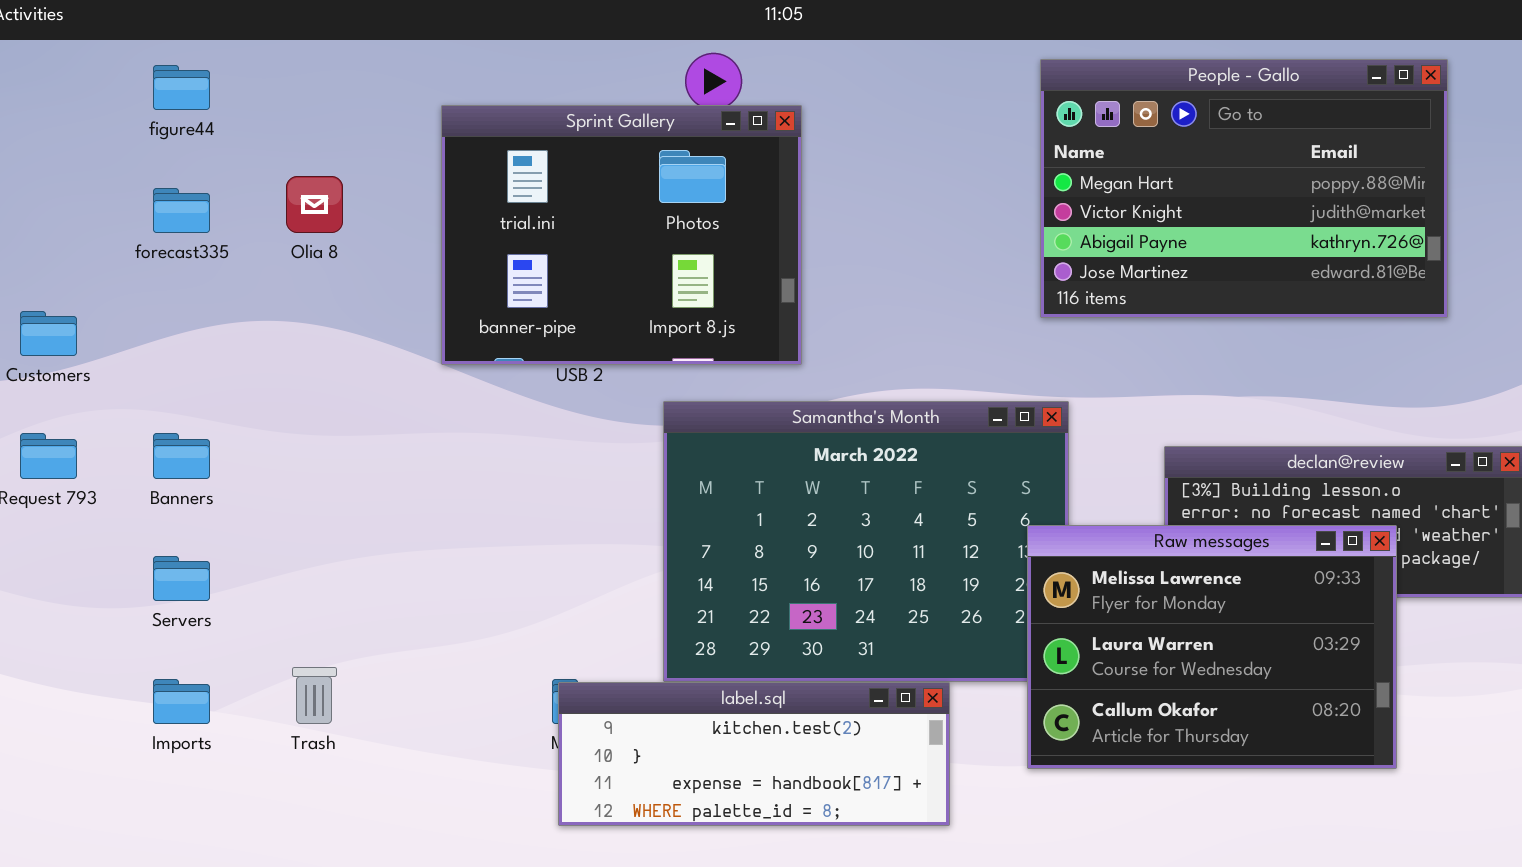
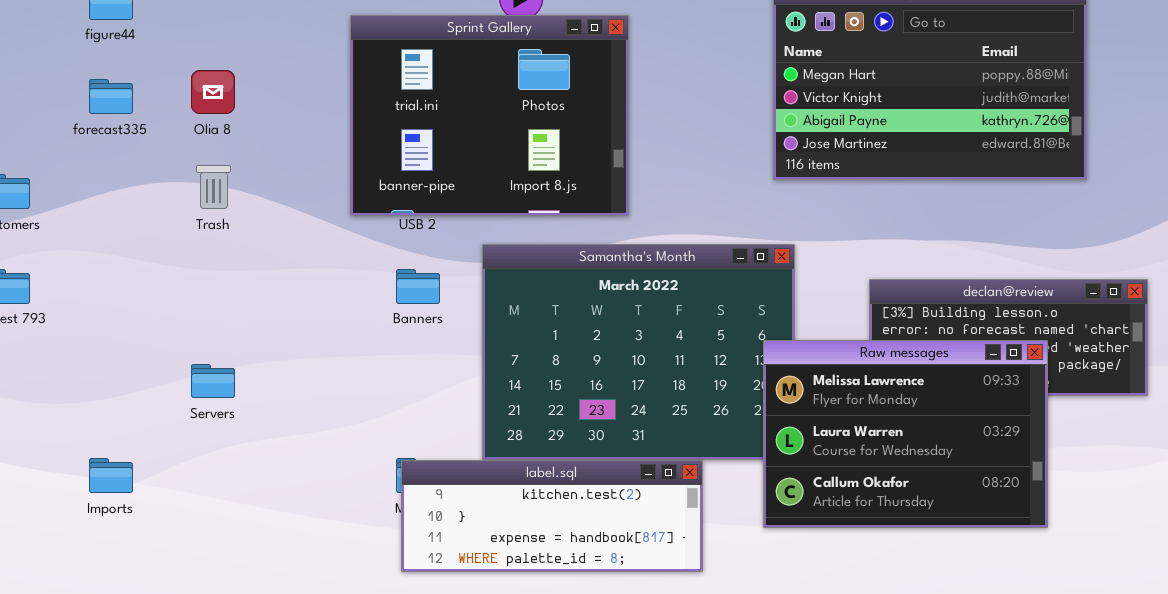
Sprint Gallery: [441,105,802,365] -> [350,15,629,216], moved
Banners: [153,433,210,479] -> [396,269,440,304], moved
Servers: [153,556,210,601] -> [191,364,235,398], moved
Trash: [292,667,337,724] -> [196,165,231,209], moved

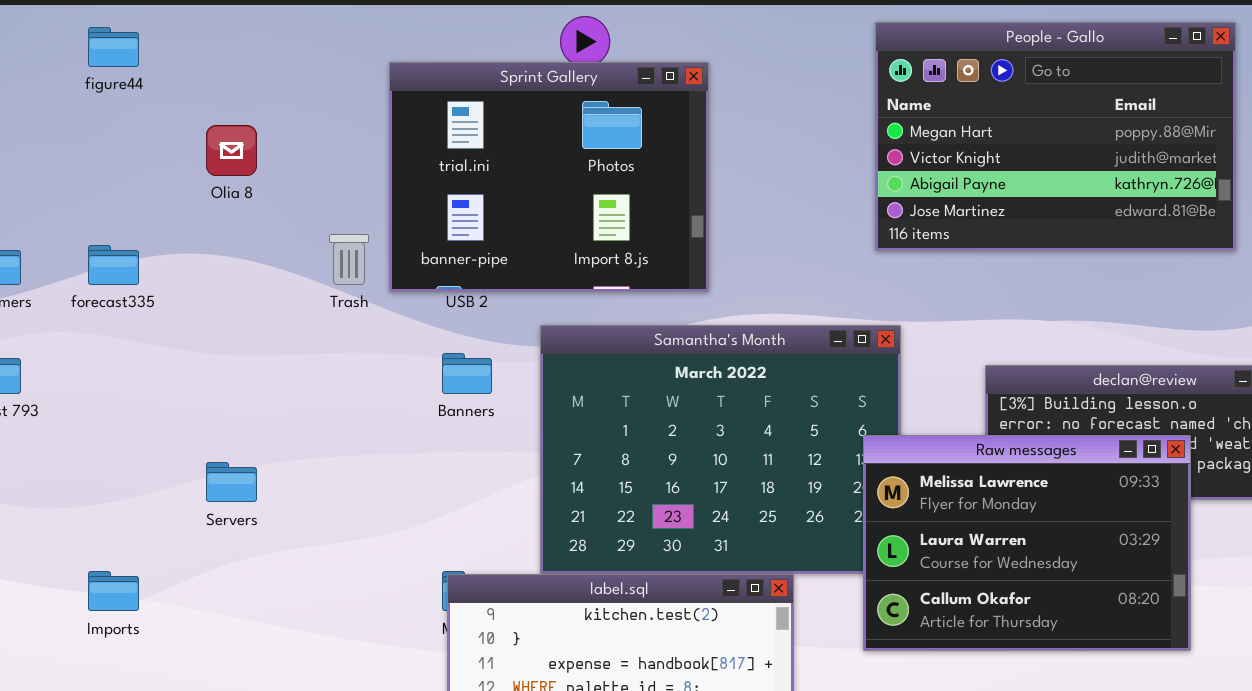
forecast335: [89,79,133,114] -> [88,245,139,285], moved
Trash: [196,165,231,209] -> [329,234,369,285], moved

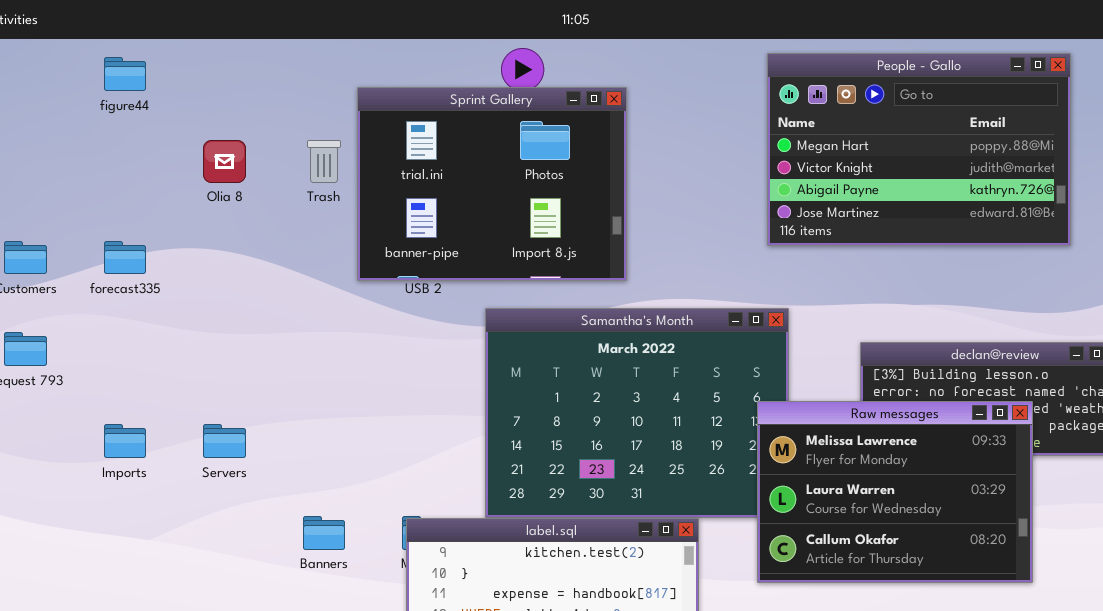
Trash: [329,234,369,285] -> [307,140,341,183], moved
Banners: [442,353,492,394] -> [303,516,345,550], moved
Imports: [88,571,139,611] -> [104,424,146,458], moved

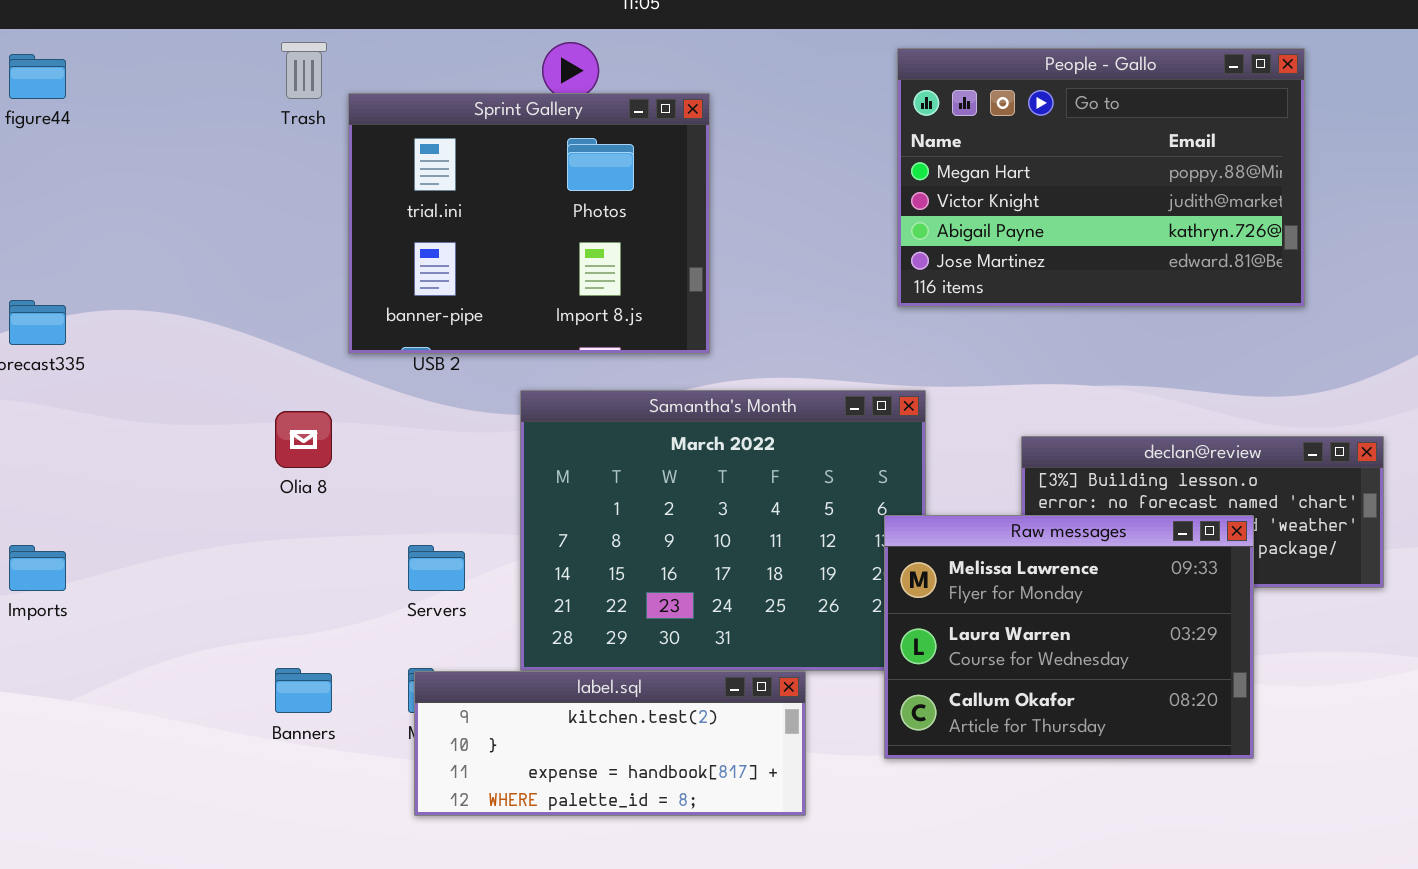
Olia 8: [203,140,246,183] -> [275,411,332,468], moved
Trash: [307,140,341,183] -> [281,42,327,99], moved
Servers: [203,424,246,458] -> [408,545,465,591], moved

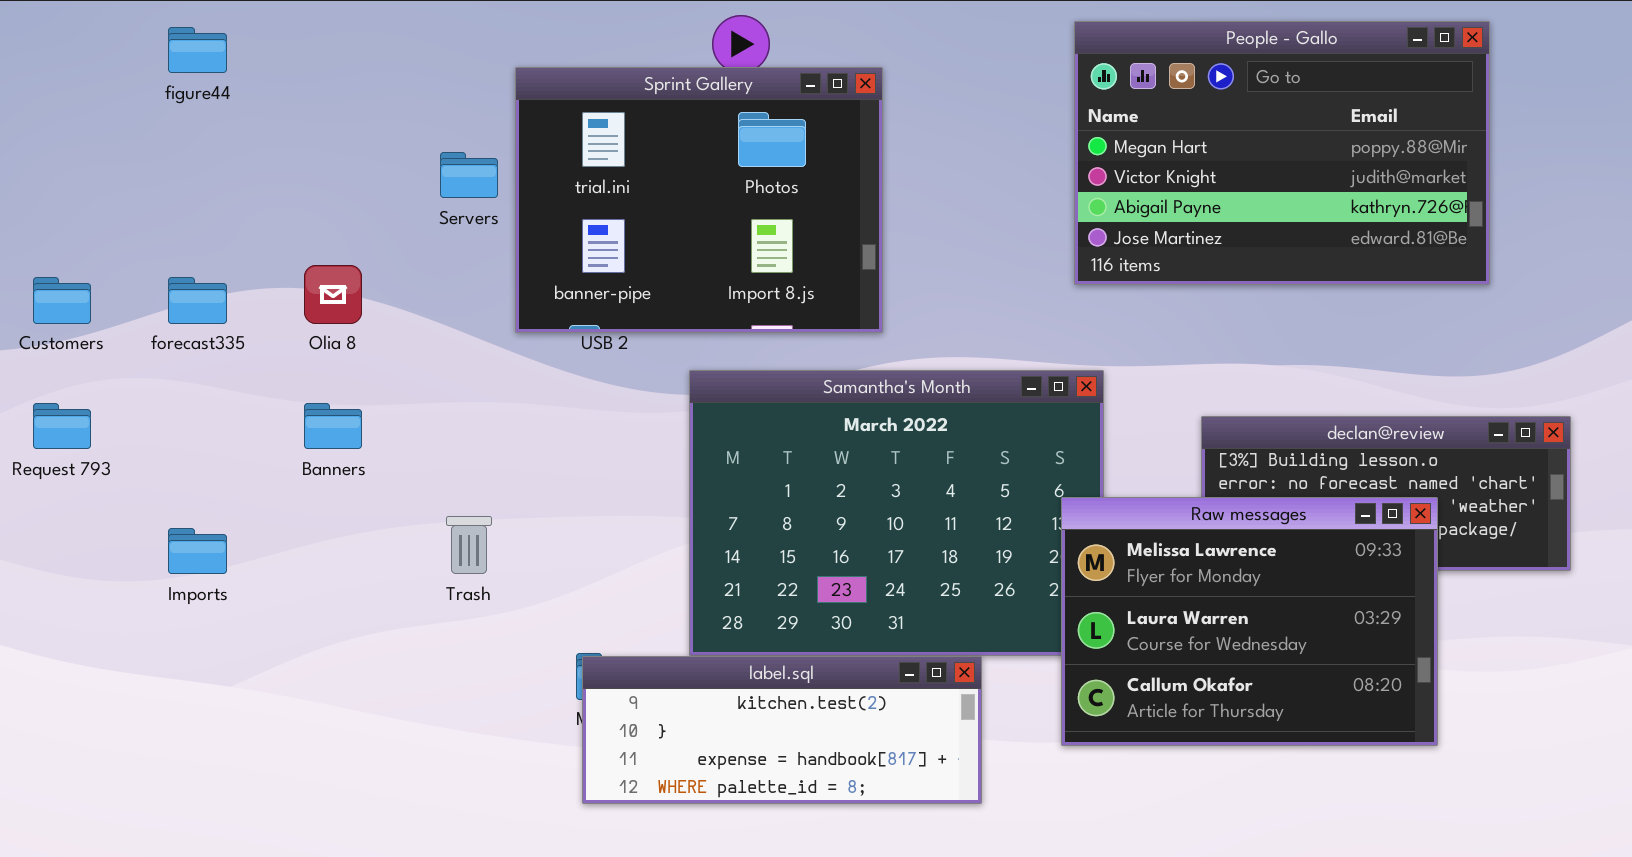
Trash: [281,42,327,99] -> [446,516,492,574], moved
Olia 8: [275,411,332,468] -> [304,265,362,324], moved
Servers: [408,545,465,591] -> [440,152,498,198], moved
Banners: [275,668,332,713] -> [304,403,362,449], moved

